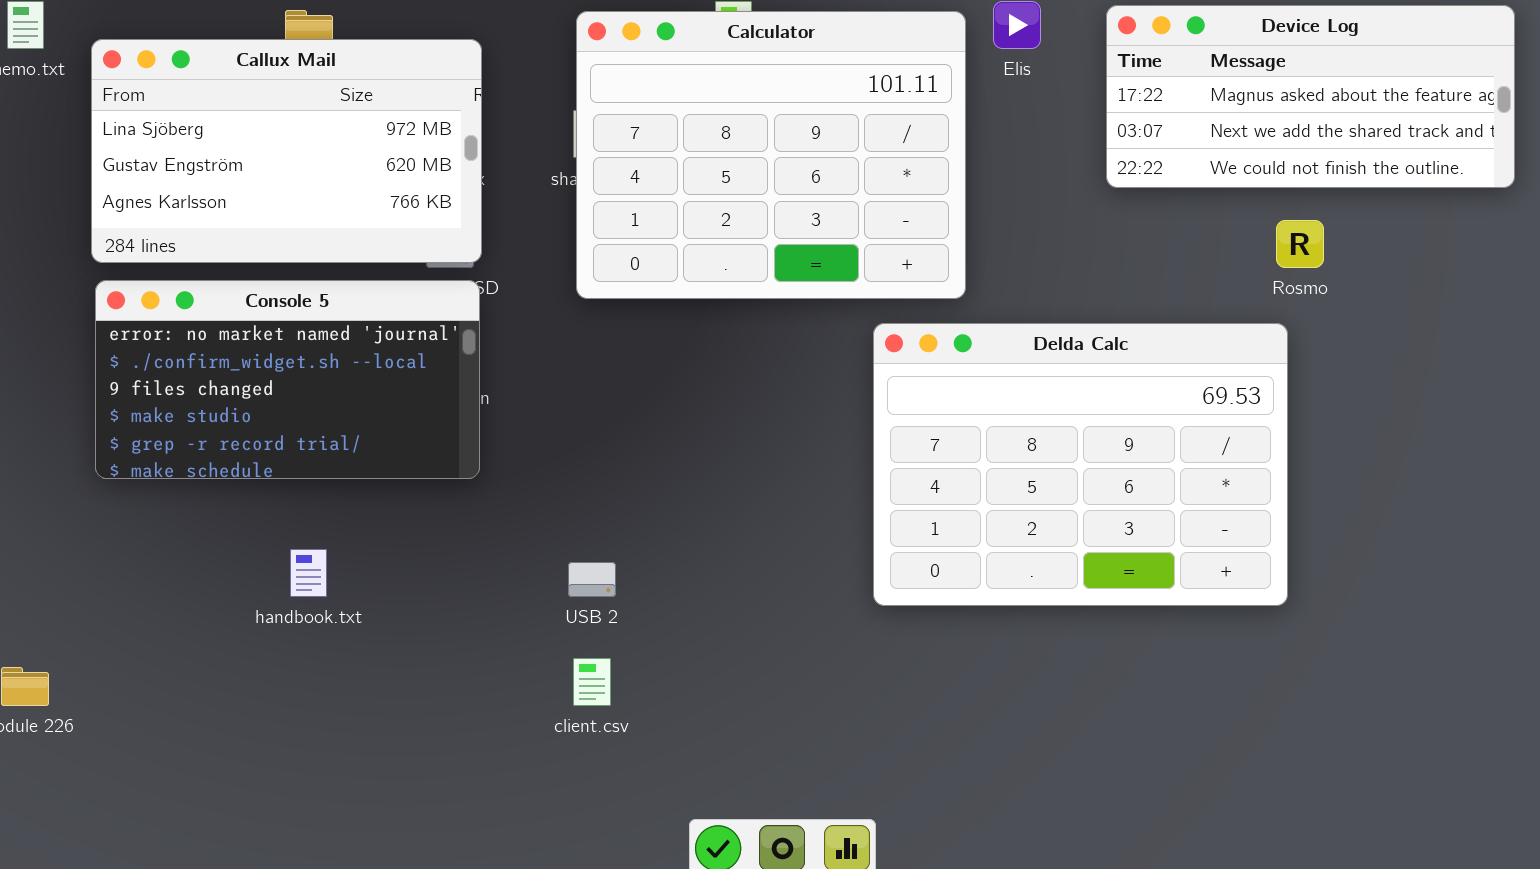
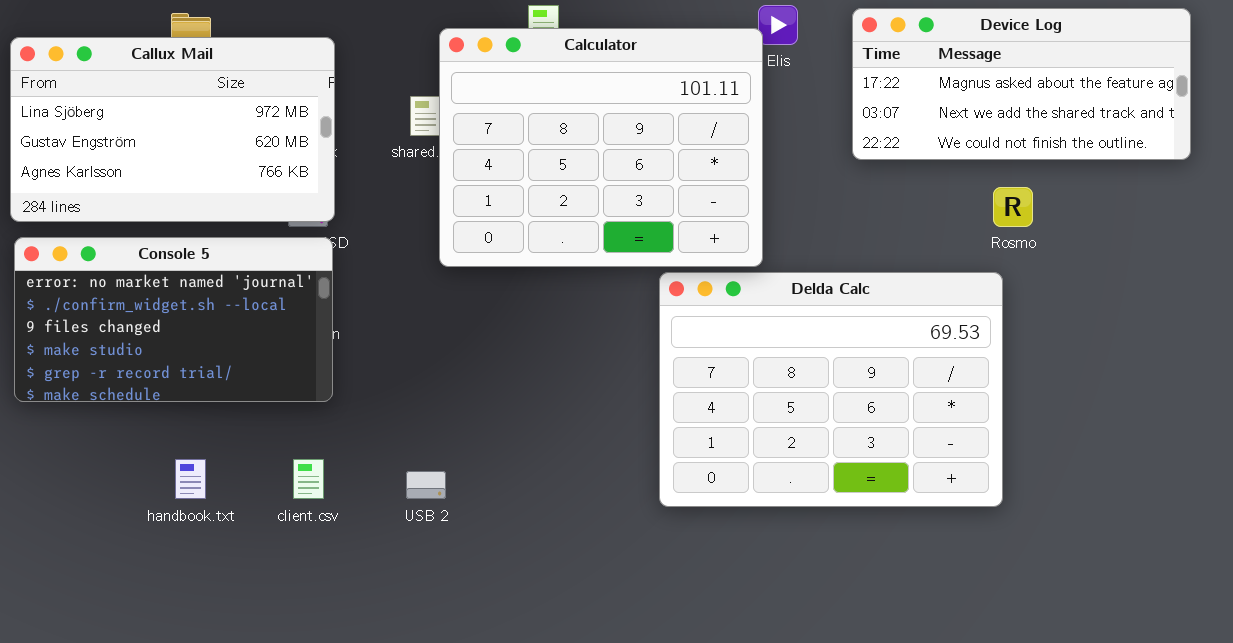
Calculator: [576,11,966,299] -> [439,28,763,267], moved
client.csv: [573,658,611,706] -> [293,459,324,499], moved

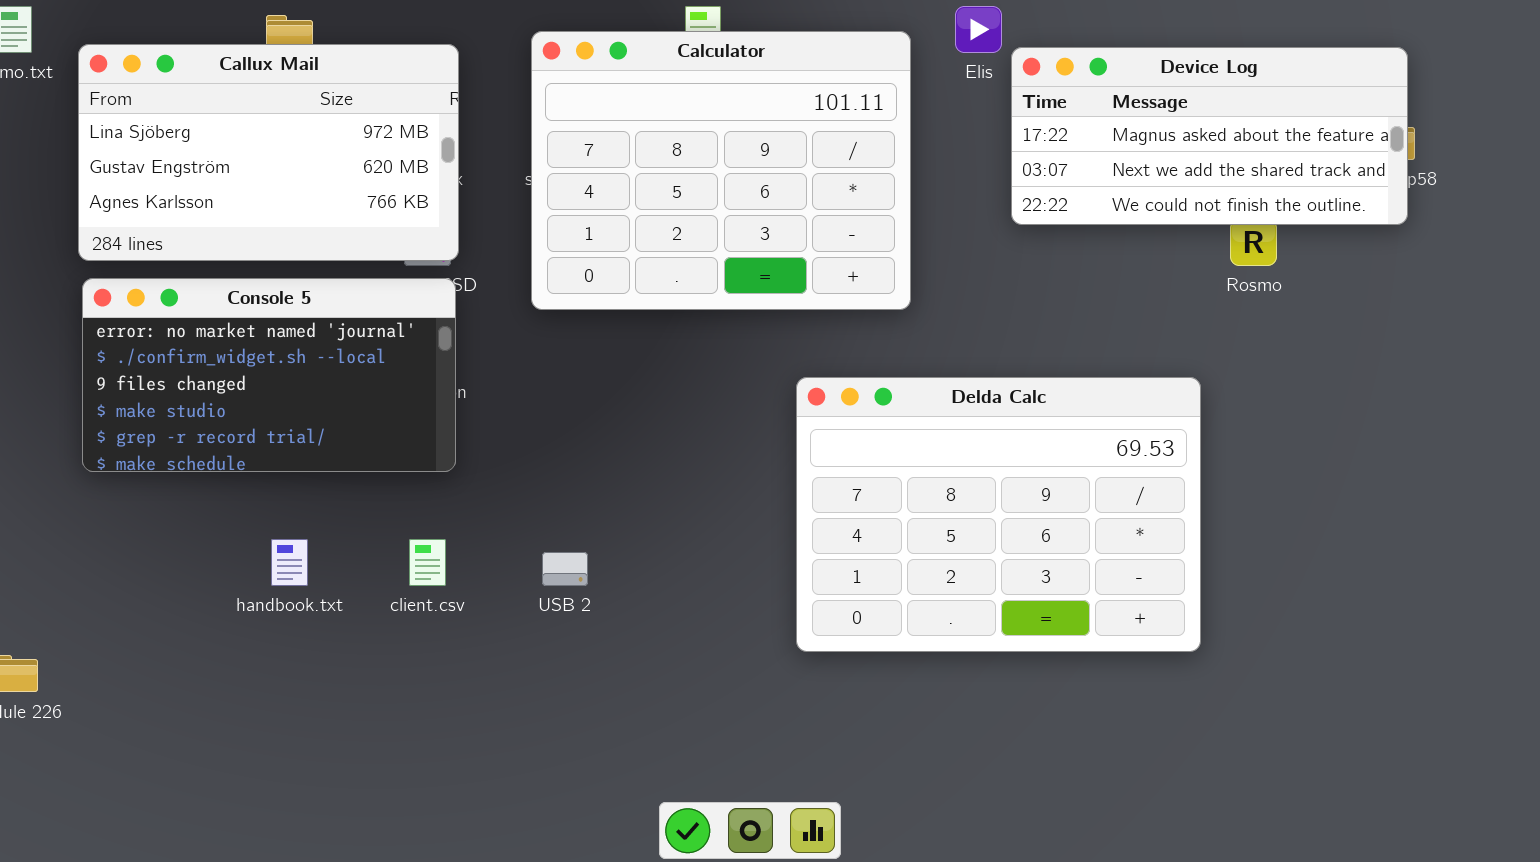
Device Log: [852,8,1191,160] -> [1011,47,1408,225], moved
Calculator: [439,28,763,267] -> [531,31,911,310], moved
Delda Calc: [659,272,1003,507] -> [796,377,1201,652], moved

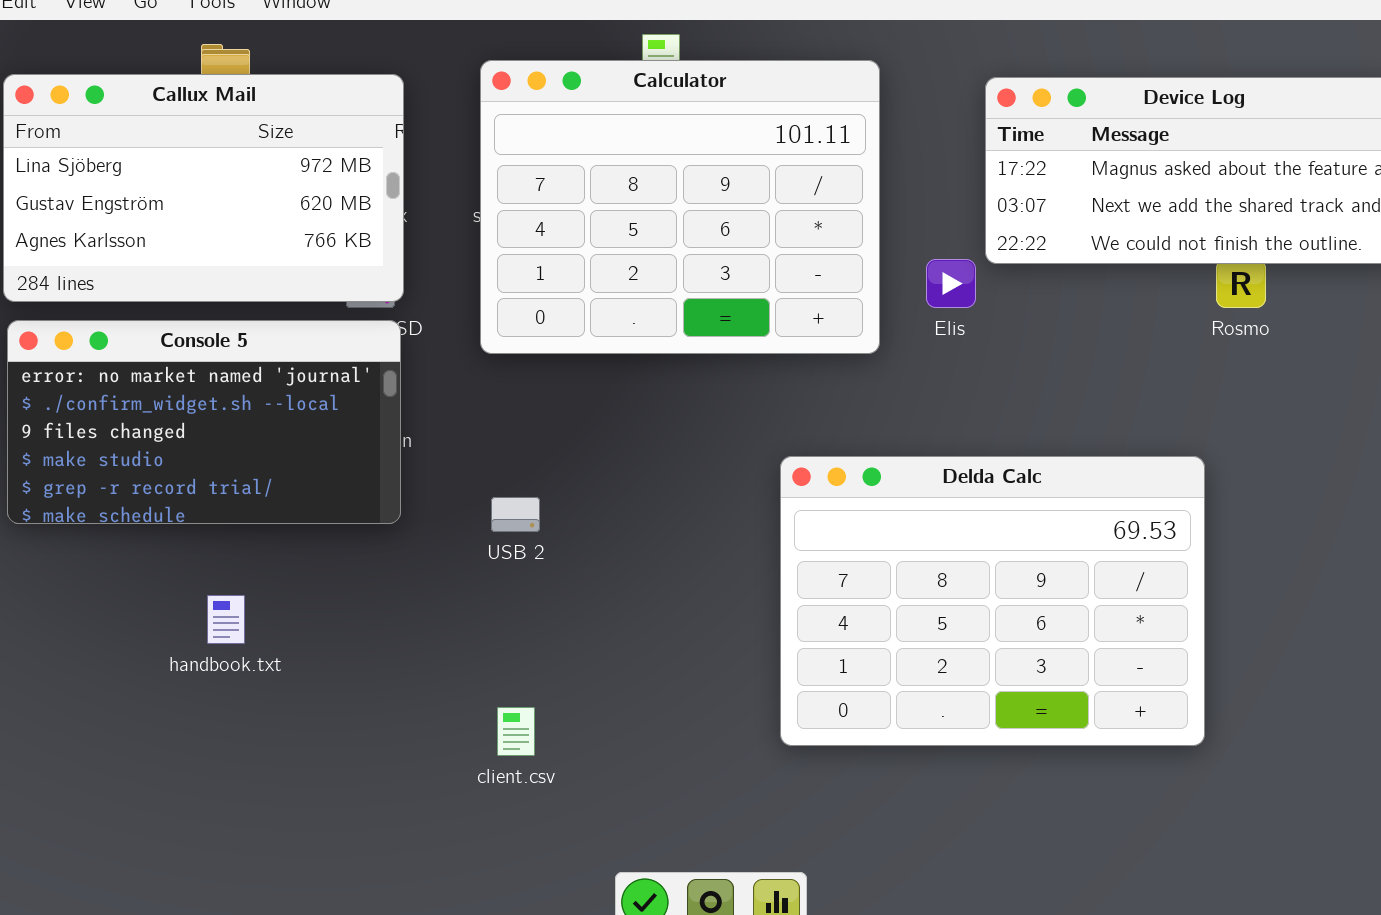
Elis: [955,6,1002,53] -> [926,259,976,308], moved
Delda Calc: [796,377,1201,652] -> [780,456,1205,746], moved
client.csv: [409,539,446,586] -> [497,707,535,756], moved
USB 2: [542,552,588,586] -> [491,497,540,532], moved

